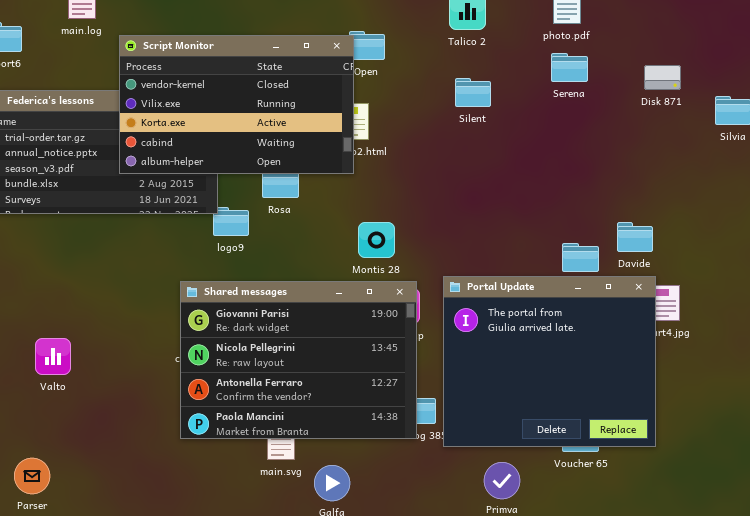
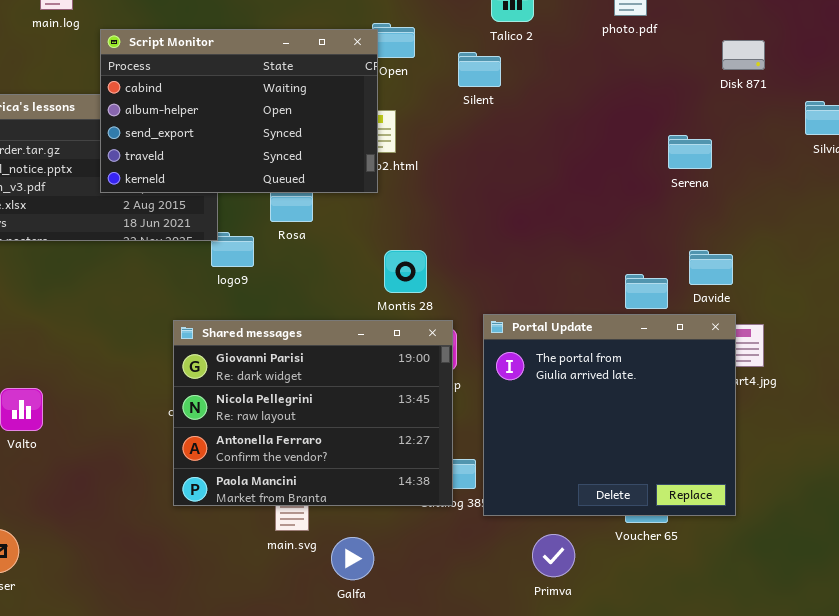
Script Monitor: [119,35,354,174] -> [100,29,378,193], scrolled down 3 rows
Serena: [551,53,588,82] -> [668,135,712,169], moved
Disk 871: [644,65,681,90] -> [722,40,765,70], moved
Silent: [455,78,491,107] -> [458,52,501,87], moved

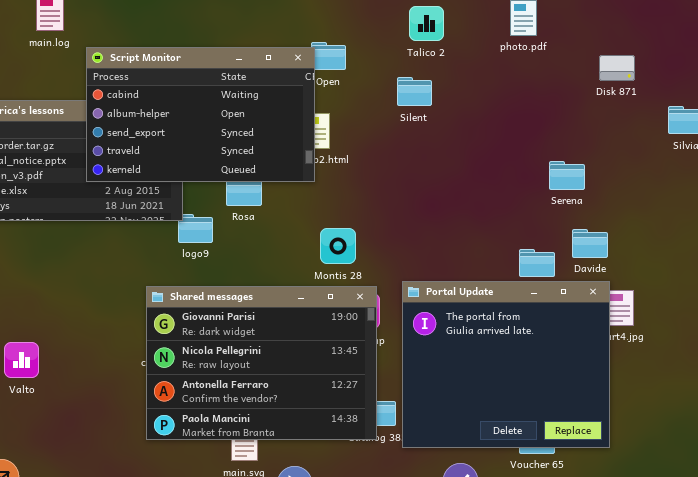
Silent: [458,52,501,87] -> [397,77,432,106], moved
Serena: [668,135,712,169] -> [549,161,585,190], moved

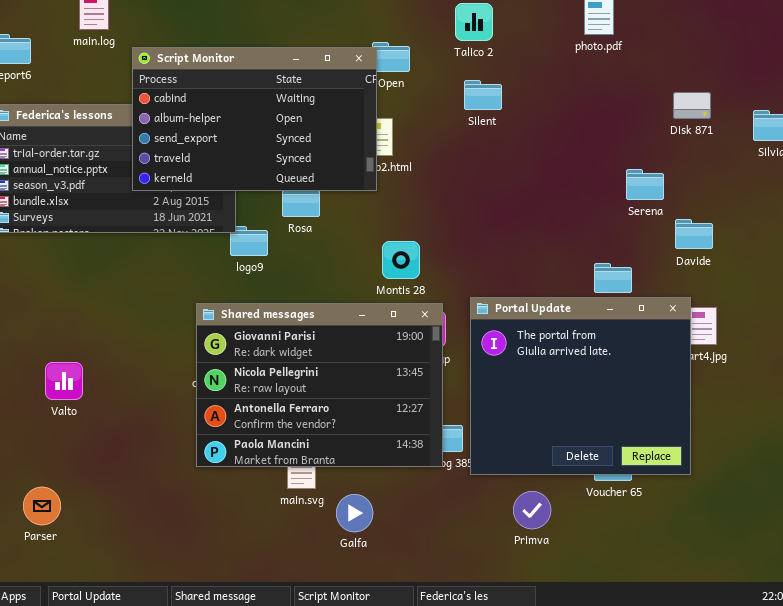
Talico 2: [409,6,444,41] -> [455,3,493,41], moved
Disk 871: [599,55,635,81] -> [673,92,711,119], moved
Davide: [572,229,608,258] -> [675,219,713,249], moved

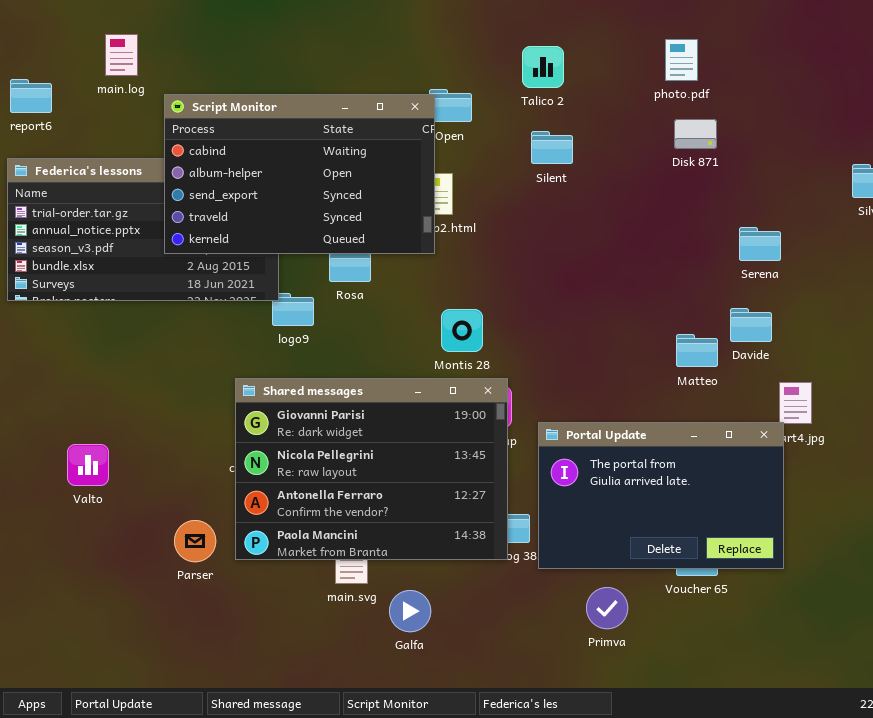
Disk 871: [673,92,711,119] -> [674,119,717,149], moved
Serena: [626,169,664,200] -> [739,227,781,261], moved
Davide: [675,219,713,249] -> [730,308,772,342], moved
Portal Update: [470,297,691,475] -> [538,422,784,569], resized
Parser: [23,487,61,525] -> [174,520,216,562], moved

